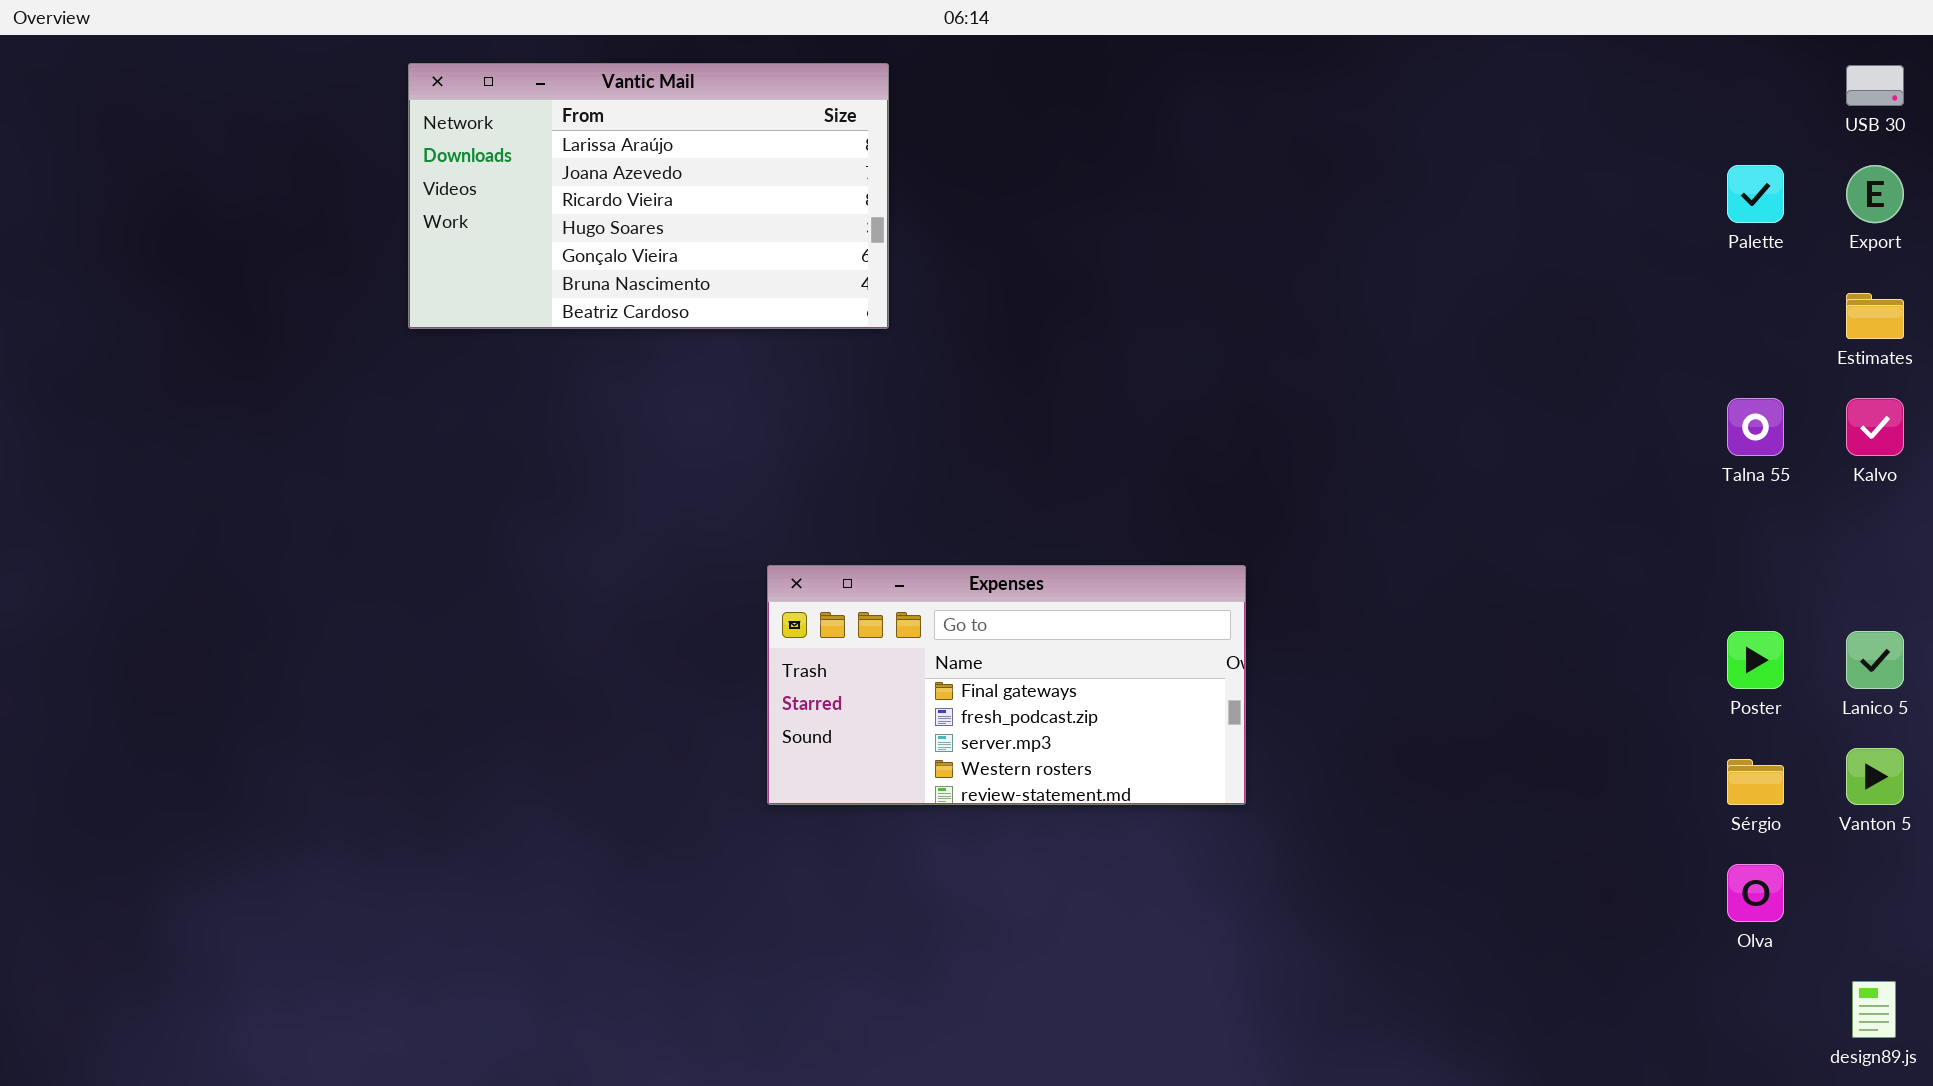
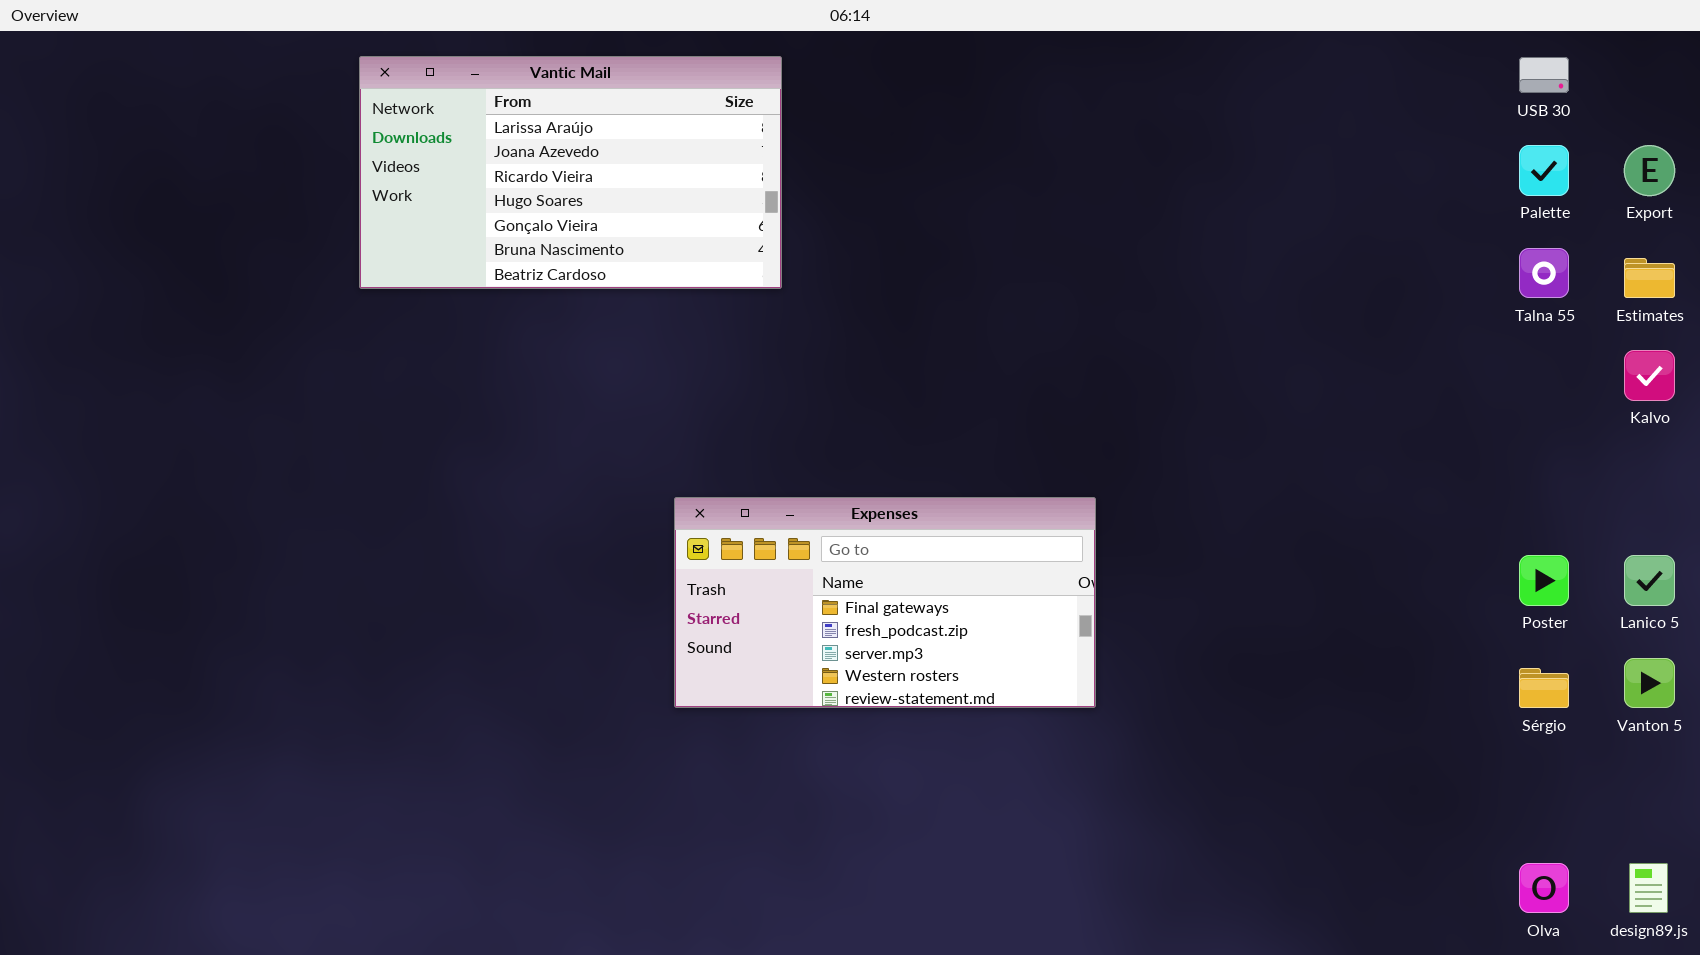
USB 30: [1846,65,1904,106] -> [1519,57,1569,93], moved
Talna 55: [1727,398,1784,456] -> [1519,248,1569,298], moved
Olva: [1727,864,1784,922] -> [1519,863,1569,913], moved

